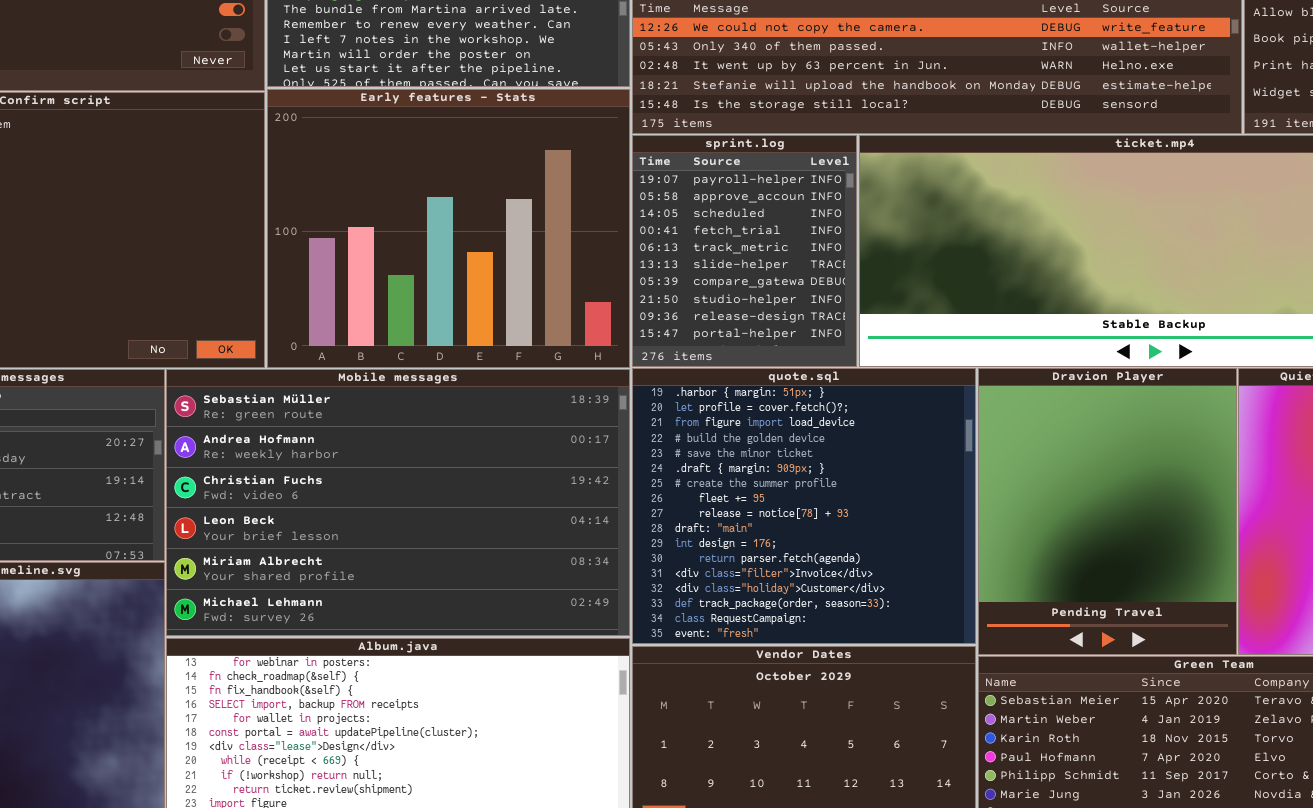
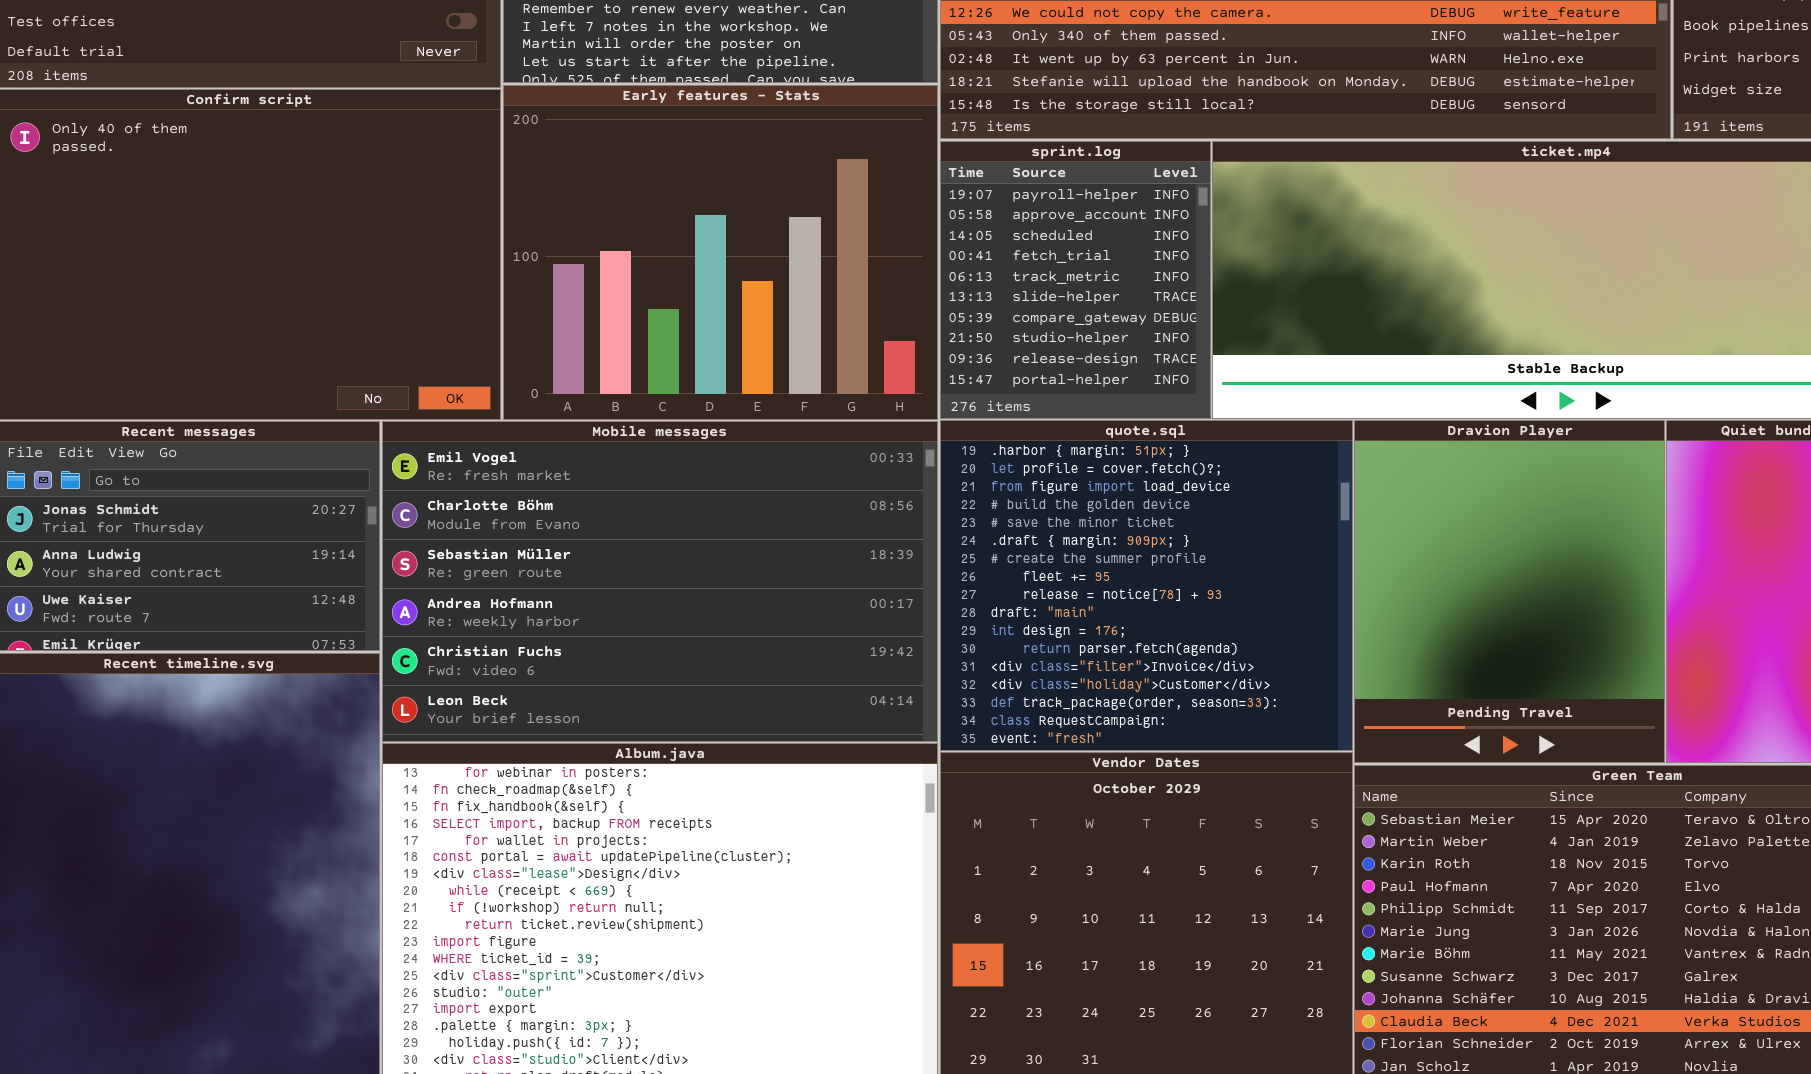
Mobile messages: [166,369,630,636] -> [382,421,938,742], scrolled up 2 rows

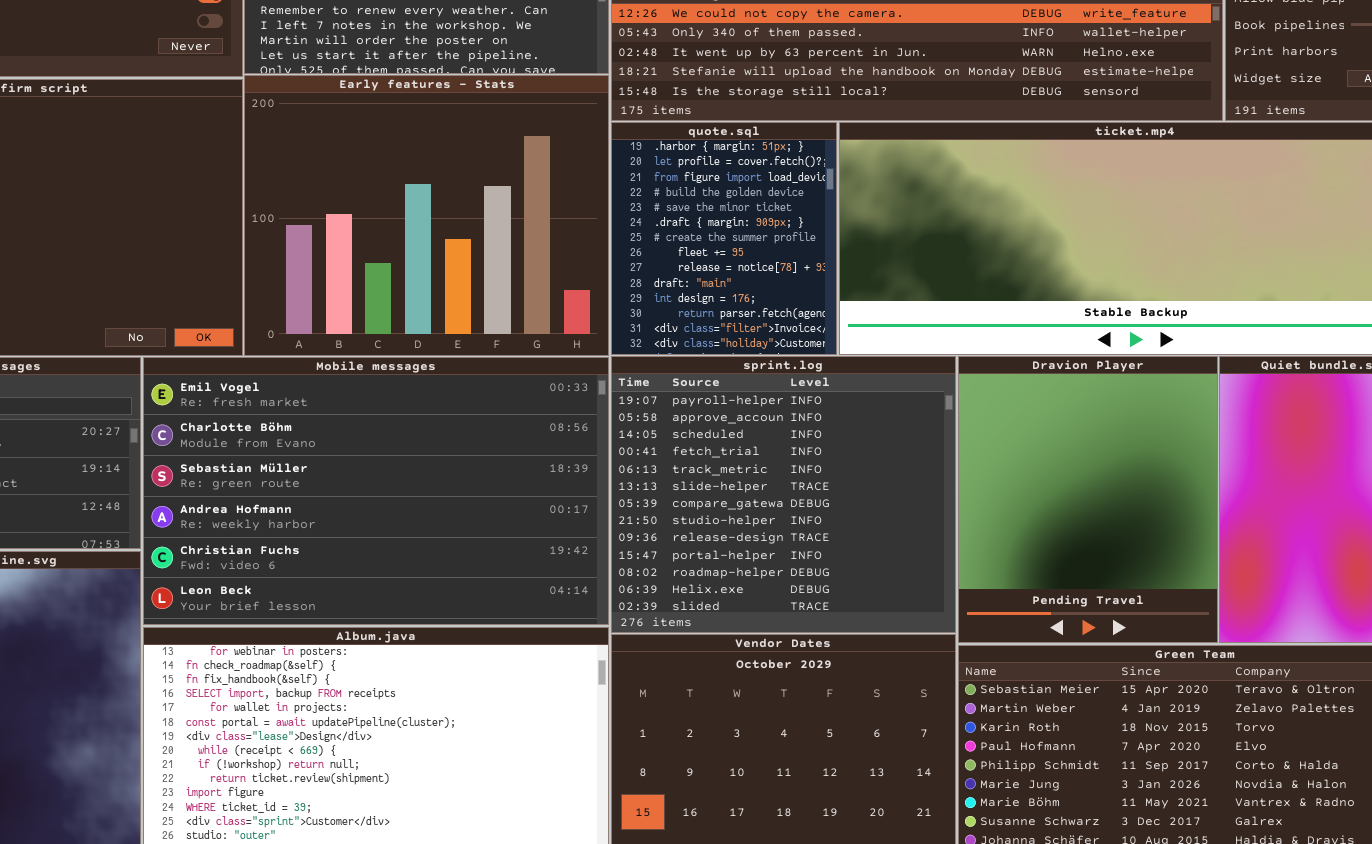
sprint.log: [940,141,1211,419] -> [611,356,956,633], moved, resized
quote.sql: [940,420,1353,751] -> [611,122,837,355], moved, resized

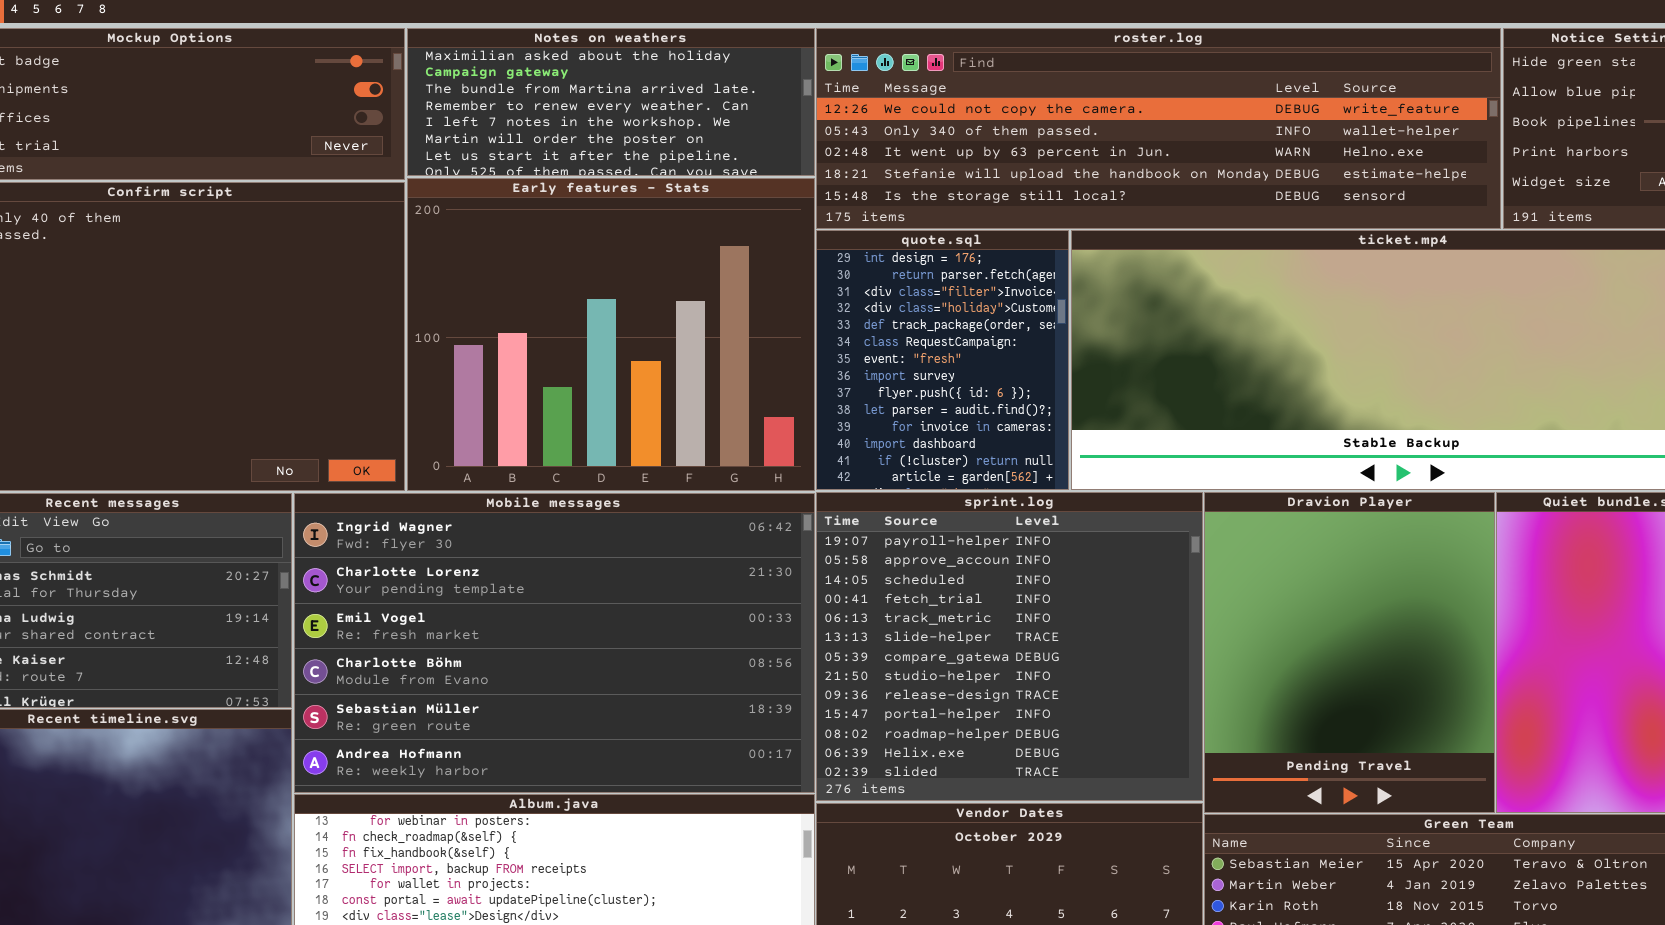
quote.sql: [611,122,837,355] -> [816,230,1069,490], scrolled down 10 rows
Mobile messages: [143,357,609,625] -> [294,493,815,793], scrolled up 2 rows

